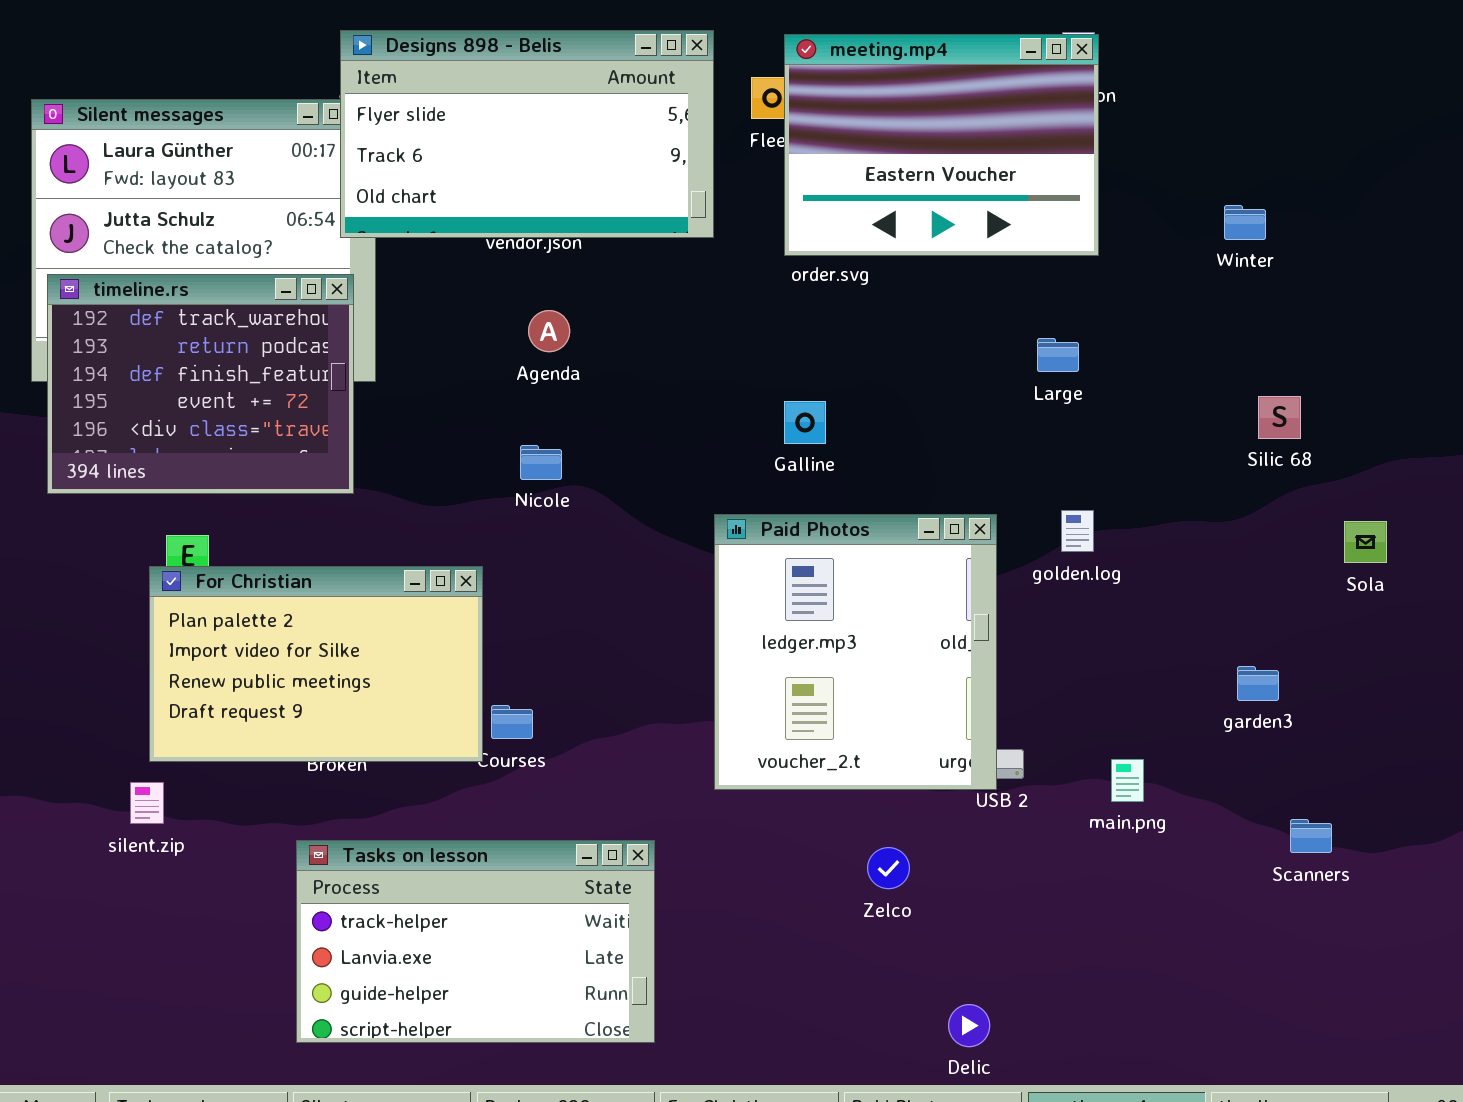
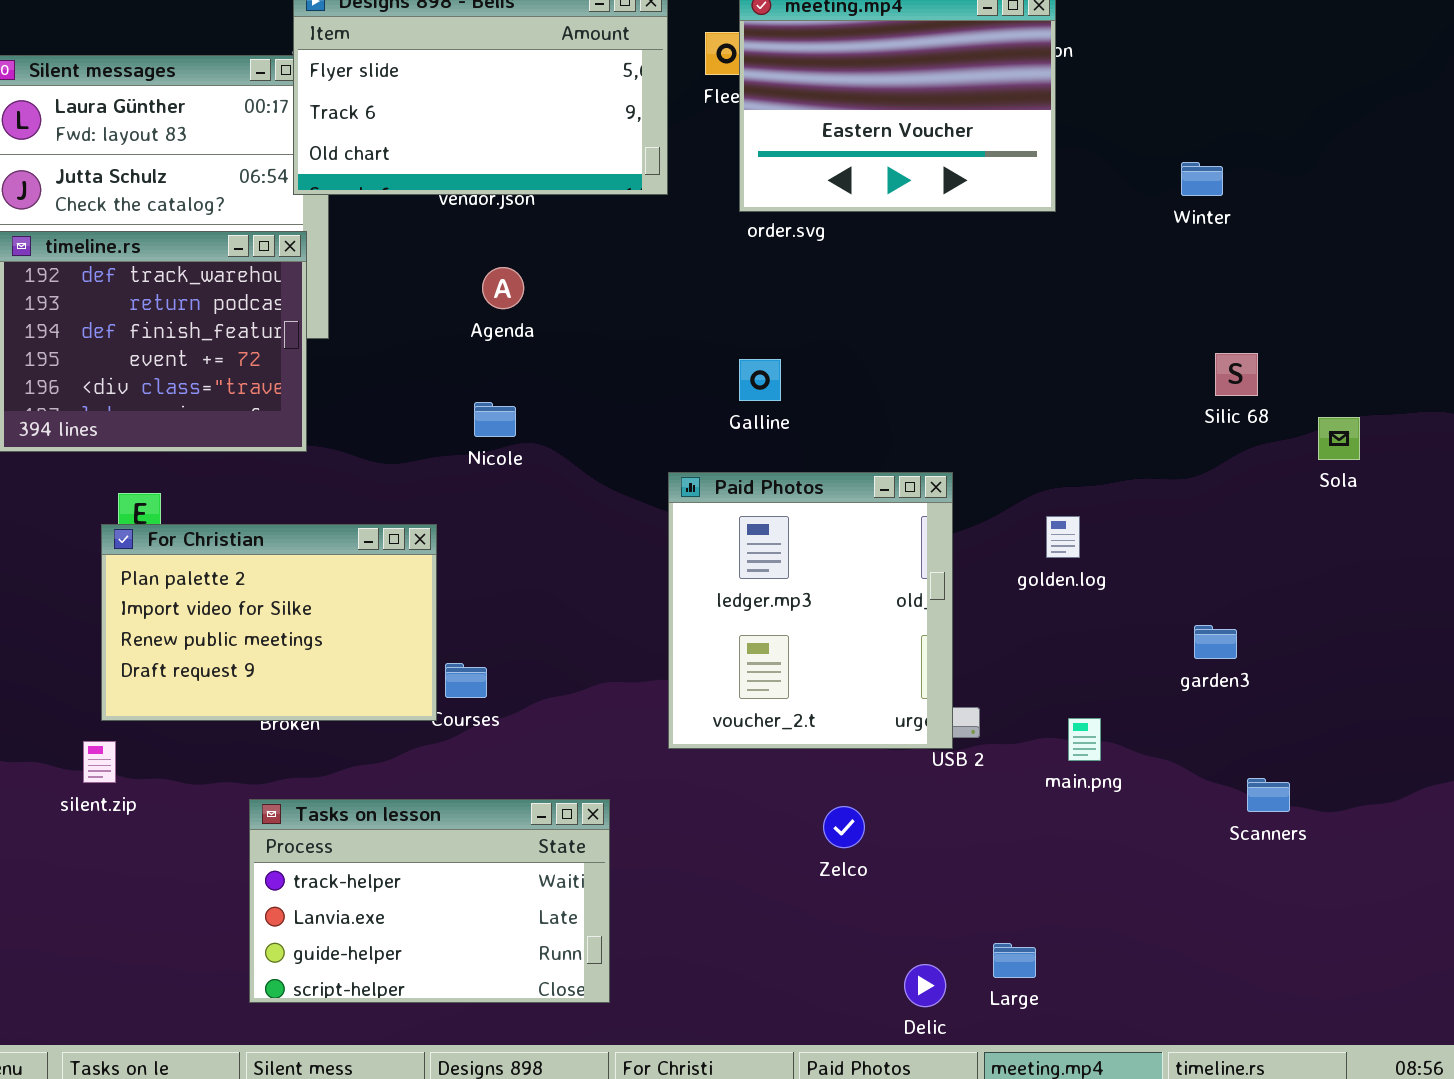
Large: [1037,338,1079,372] -> [993,943,1036,978], moved
golden.log: [1061,510,1094,552] -> [1046,516,1080,558], moved
Sola: [1344,521,1387,563] -> [1318,417,1360,460], moved

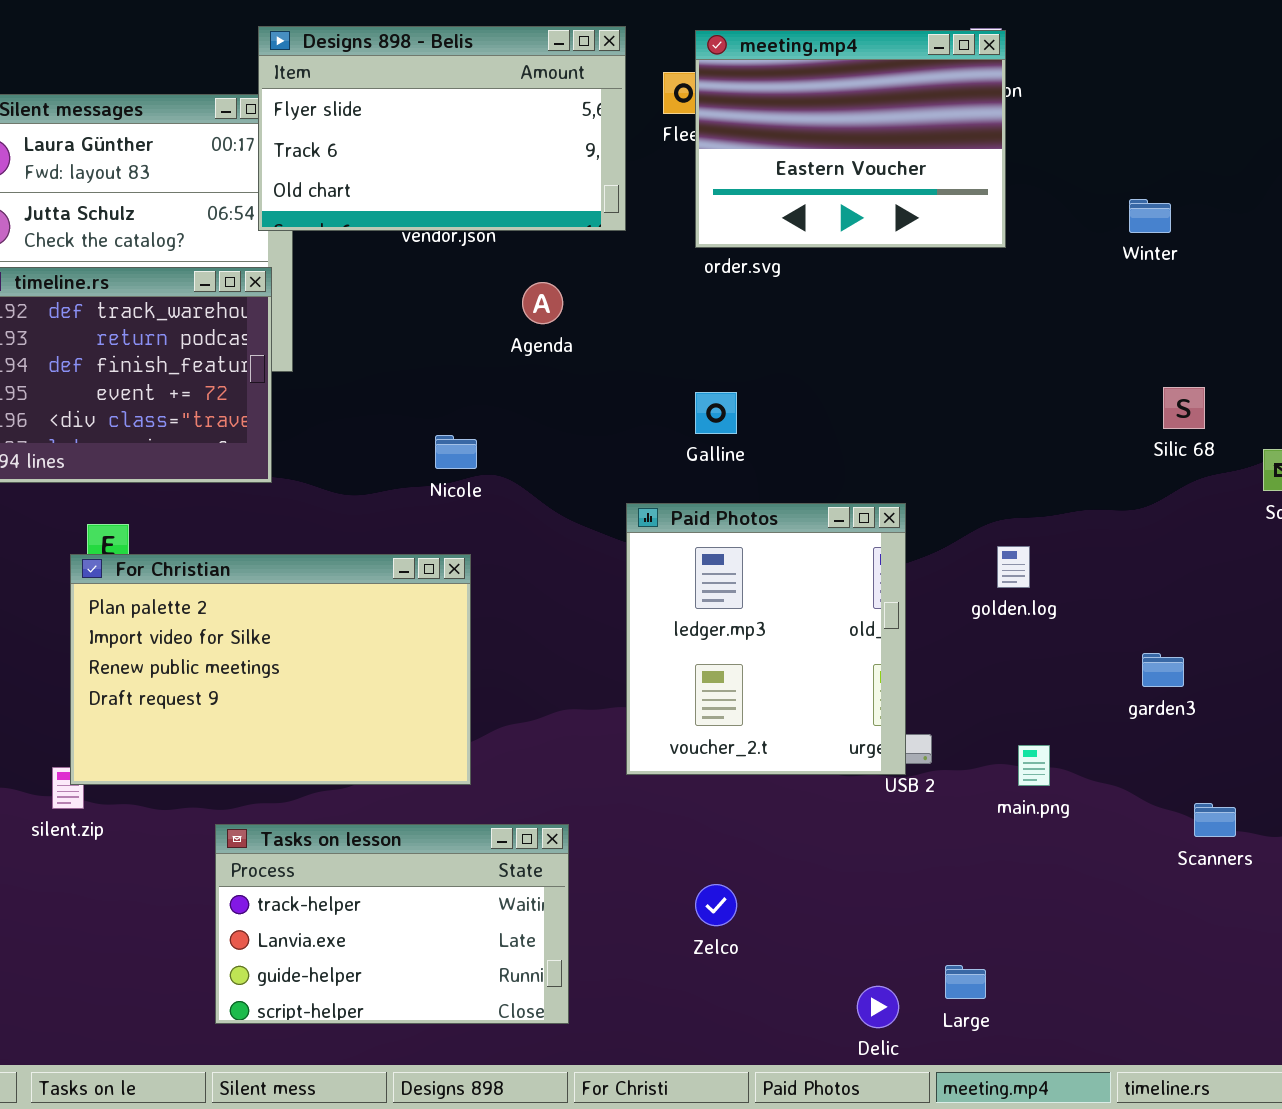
Agenda: [482,267,524,309] -> [522,282,563,324], moved
For Christian: [101,524,437,721] -> [70,554,471,785], resized
Zelco: [823,806,865,848] -> [695,884,737,926], moved

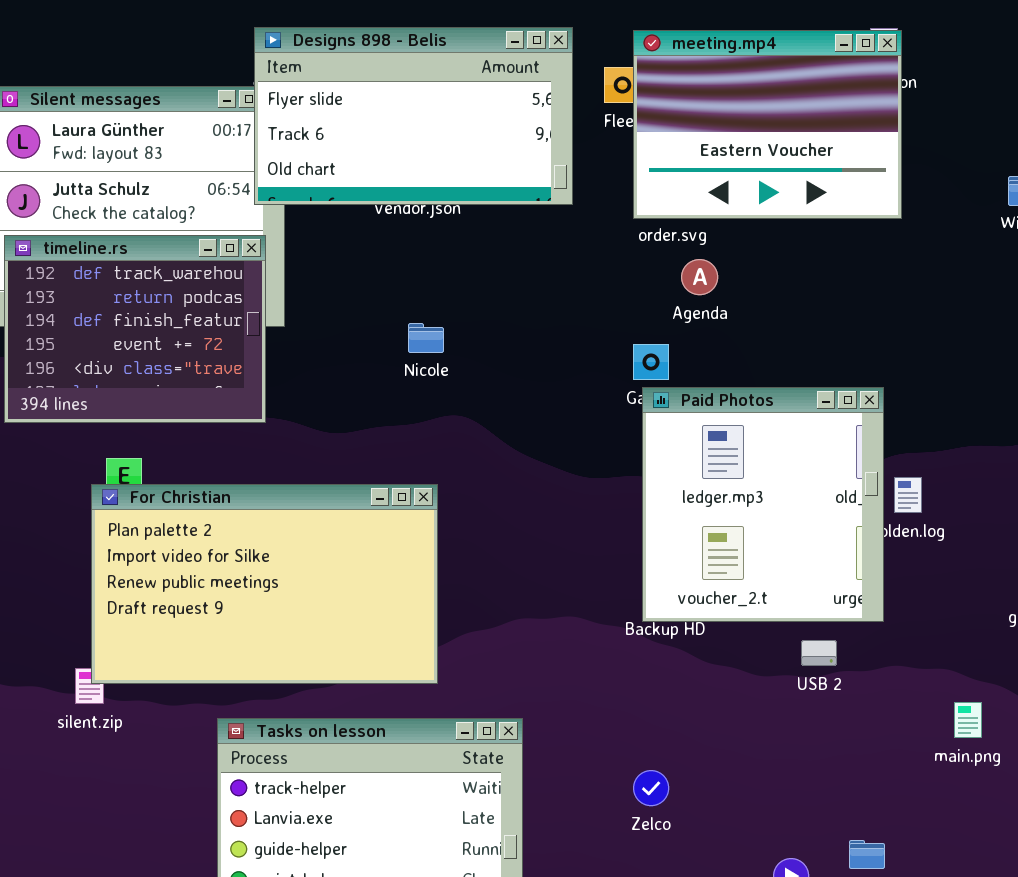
Agenda: [522,282,563,324] -> [681,259,718,295], moved
Nicole: [435,435,477,469] -> [408,323,444,353], moved
Paid Photos: [626,503,906,775] -> [642,387,884,622], moved
main.png: [1018,745,1050,786] -> [954,702,982,738], moved

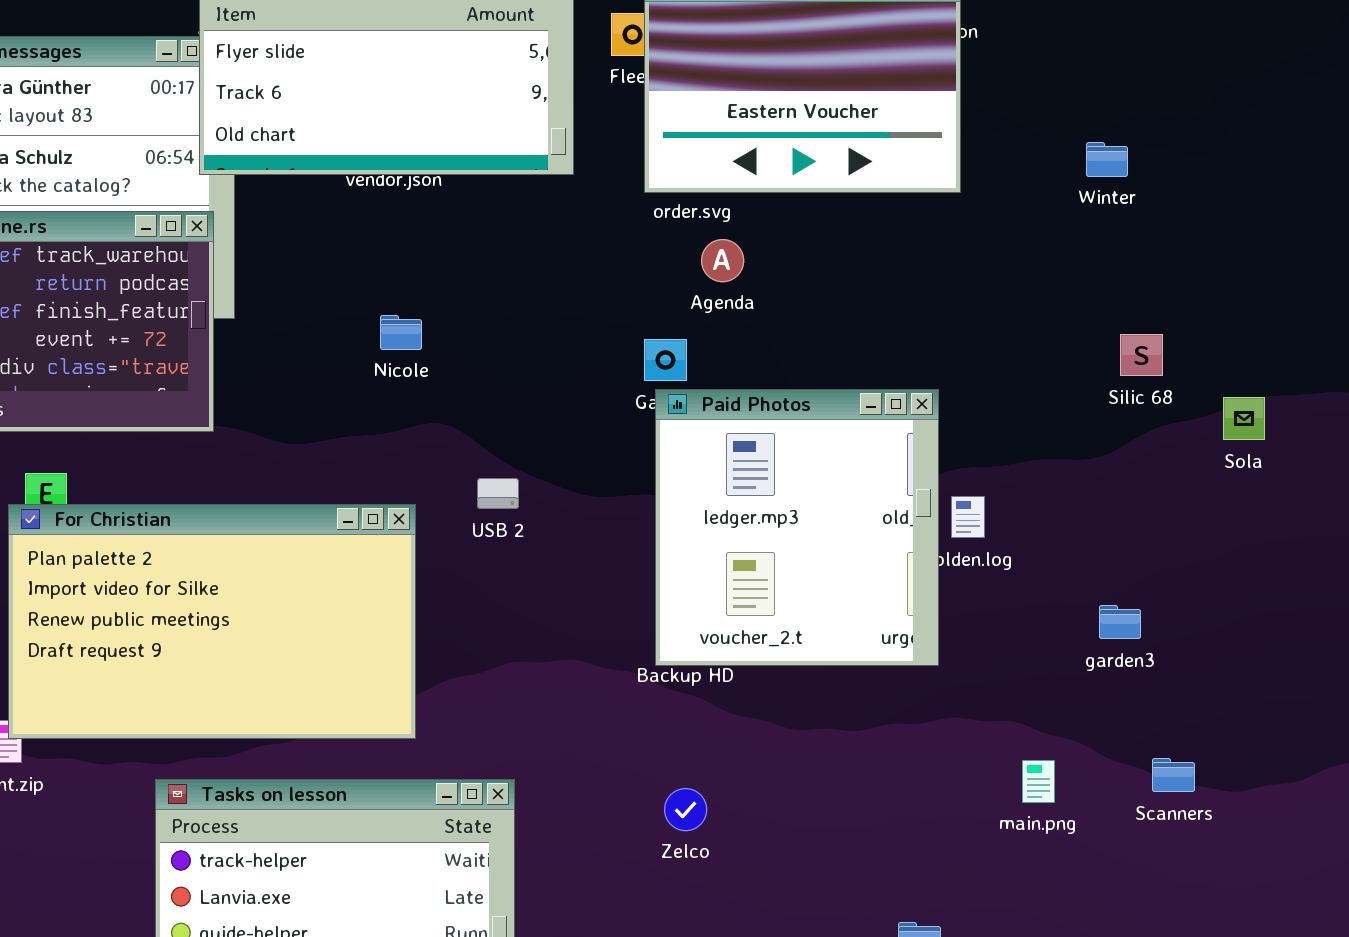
USB 2: [801,640,837,666] -> [477,478,519,509], moved
Zelco: [633,770,669,806] -> [664,788,707,831], moved

